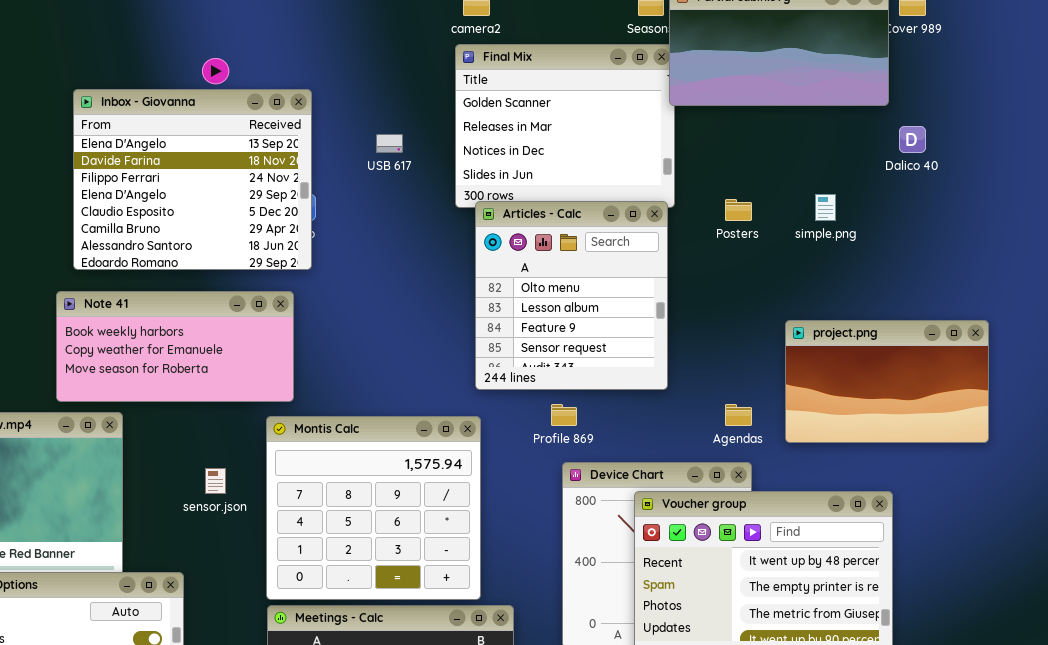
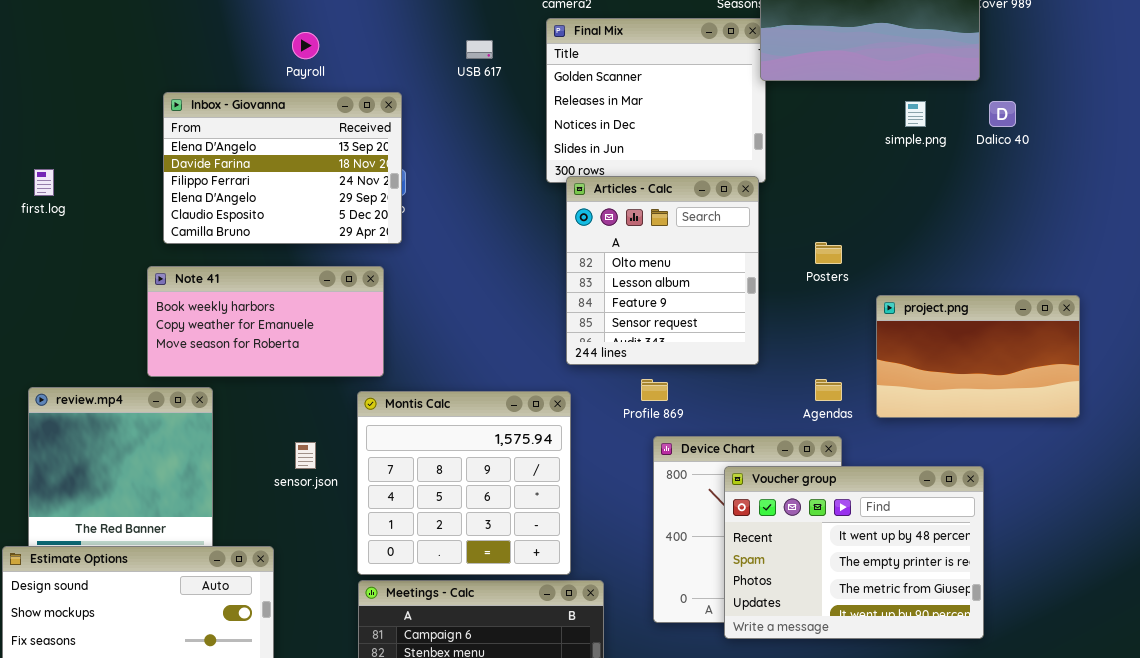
Inbox - Giovanna: [73,89,312,270] -> [163,92,402,244], resized
USB 617: [376,134,403,153] -> [466,40,493,59], moved
simple.png: [815,194,836,221] -> [905,101,926,127], moved
Posters: [725,199,752,221] -> [815,242,842,264], moved

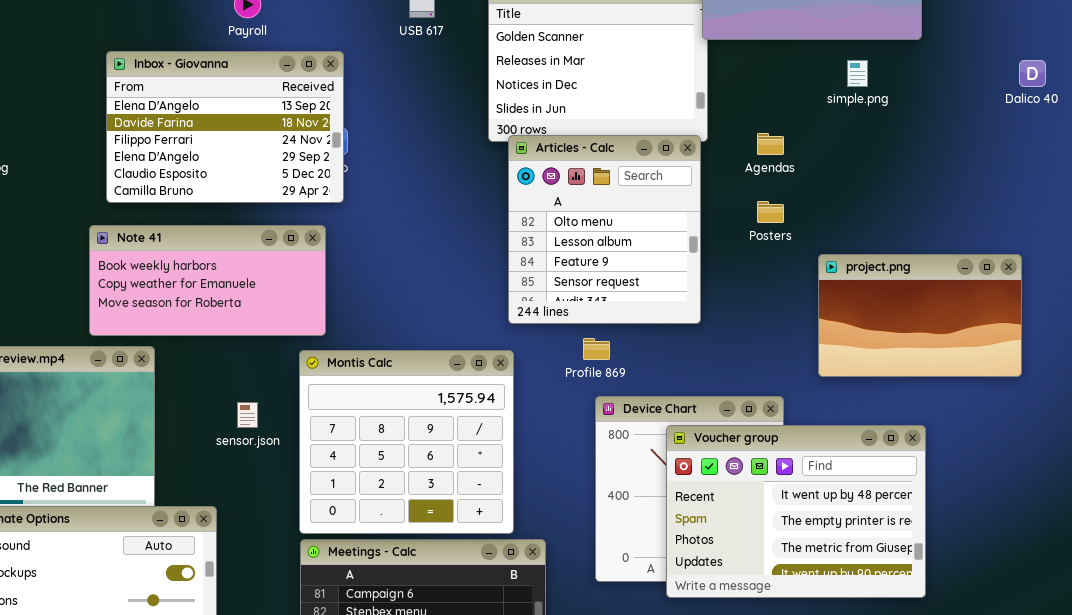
Dalico 40: [989,101,1016,127] -> [1019,60,1046,87], moved
Agendas: [815,379,842,401] -> [757,133,784,155], moved

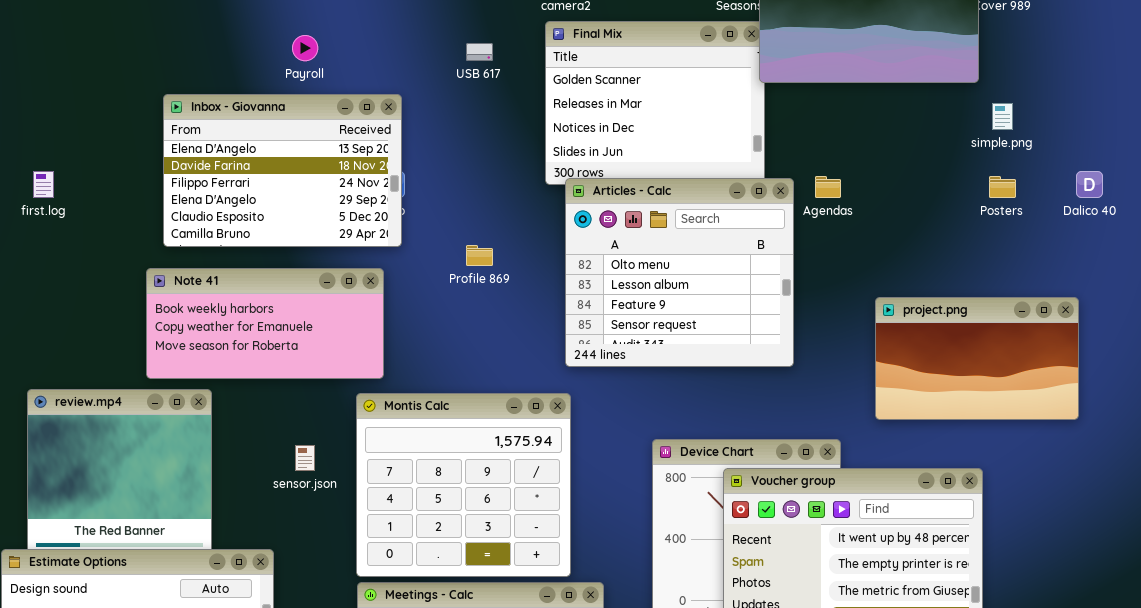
simple.png: [847,60,868,87] -> [992,103,1013,130], moved
Dalico 40: [1019,60,1046,87] -> [1076,171,1103,198], moved
Articles - Calc: [508,135,701,324] -> [565,178,794,367], resized
Posters: [757,201,784,223] -> [989,176,1016,198], moved
Profile 869: [583,338,610,360] -> [466,245,493,266], moved

